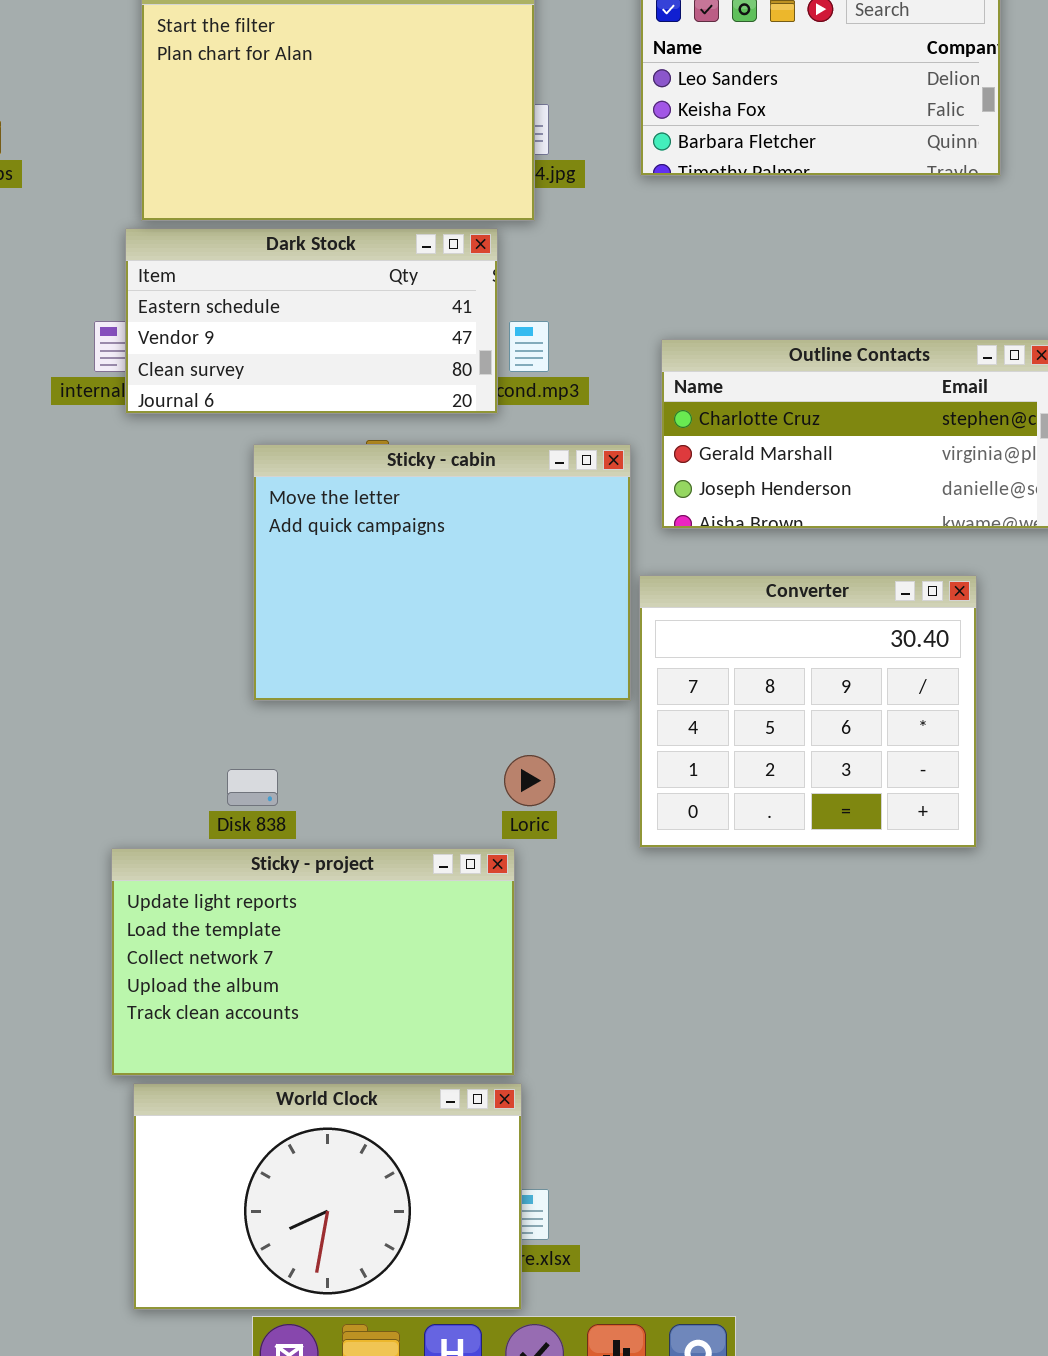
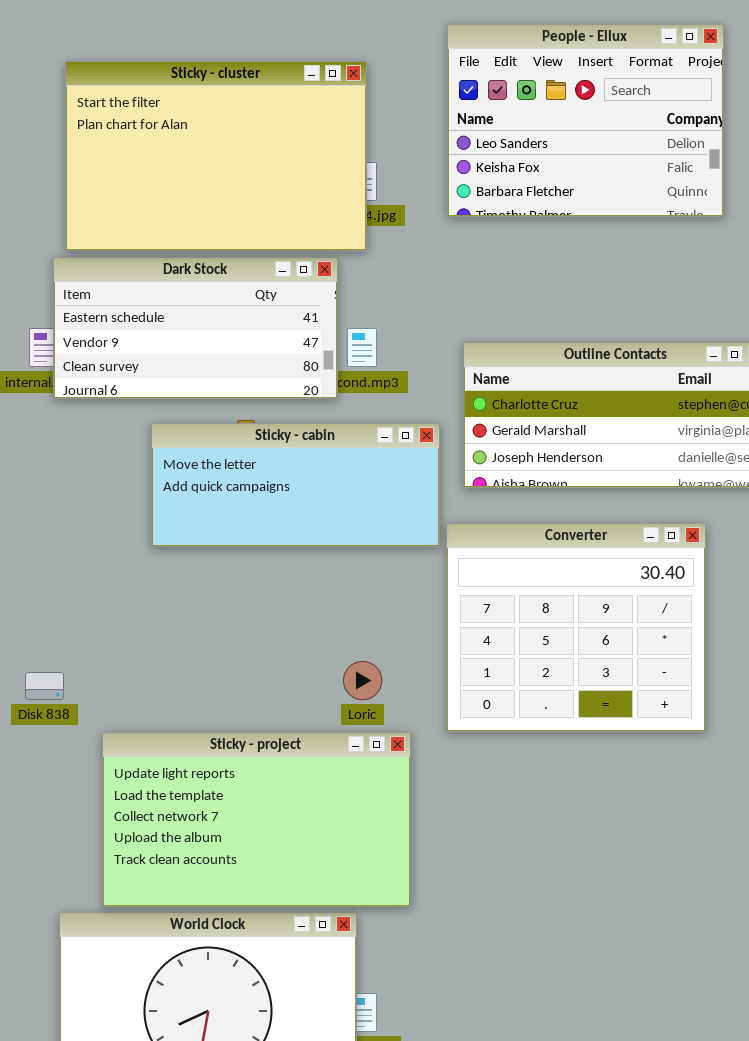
Sticky - cabin: [253,444,631,701] -> [151,423,440,547], resized
Disk 838: [227,769,278,806] -> [25,672,64,700], moved
Sticky - project: [111,848,515,1076] -> [102,732,411,907], moved

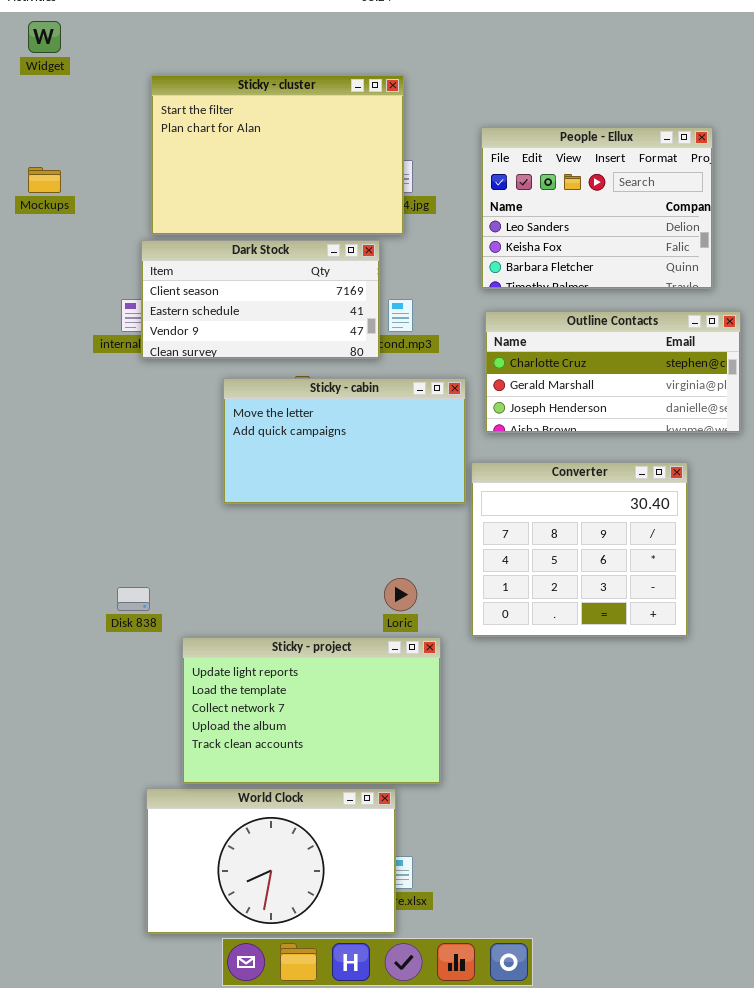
People - Ellux: [447,24,724,217] -> [481,127,713,289], moved
Dark Stock: [53,257,338,399] -> [141,240,380,359], scrolled up 1 row
Sticky - cabin: [151,423,440,547] -> [223,378,466,504], resized

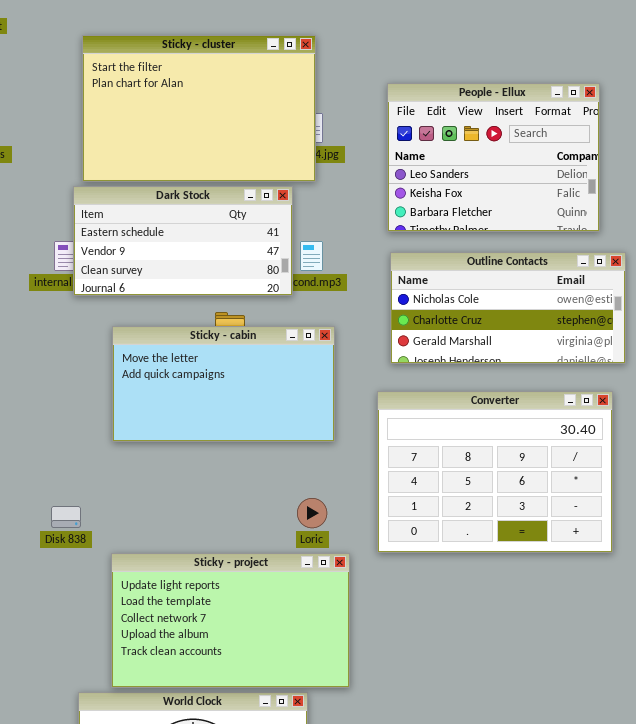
Dark Stock: [141,240,380,359] -> [73,186,293,296], scrolled down 1 row
Outline Contacts: [485,311,741,433] -> [390,252,626,364], scrolled up 1 row
Sticky - cabin: [223,378,466,504] -> [112,326,335,442], moved
Converter: [471,462,688,637] -> [377,391,613,553], resized

